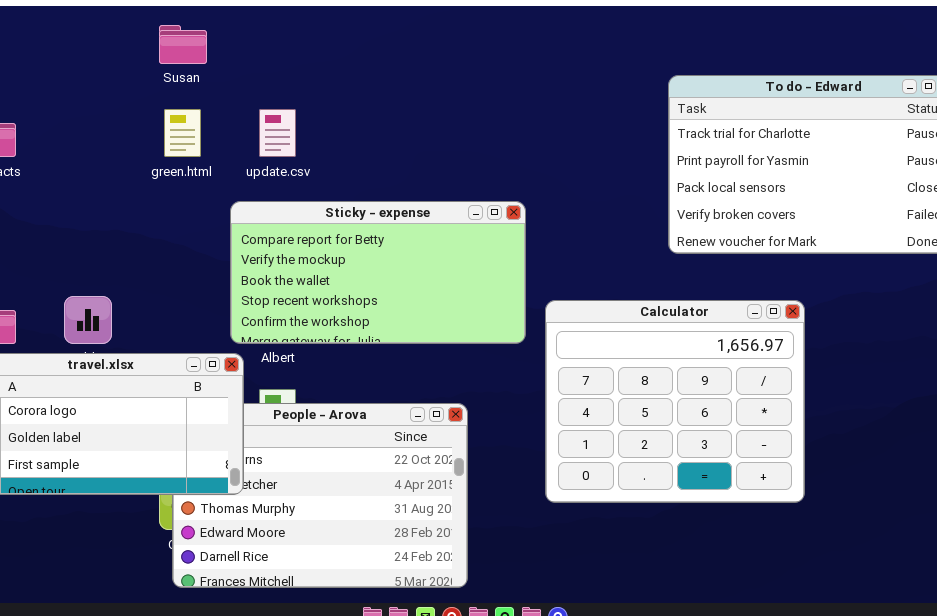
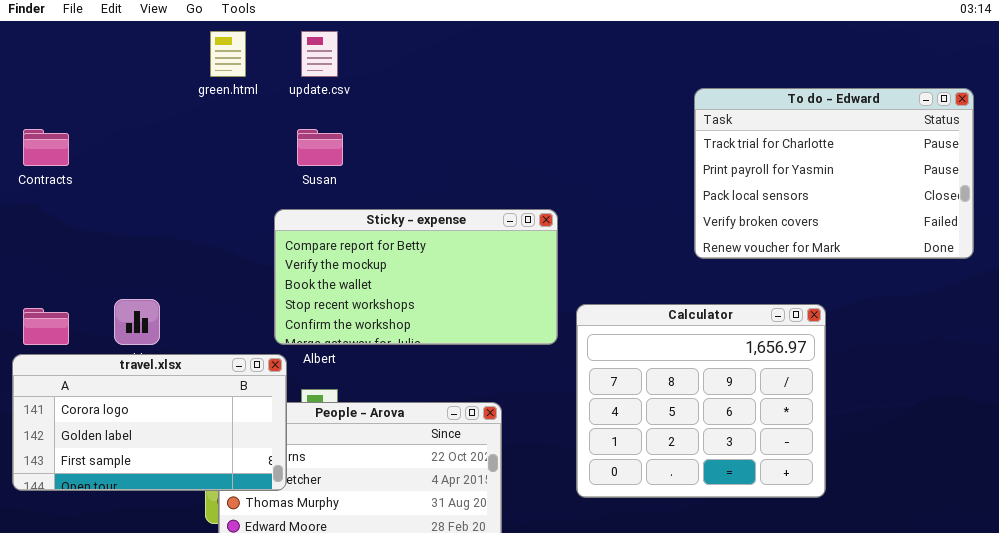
Susan: [159,25,207,64] -> [297,129,343,166], moved
green.html: [164,109,201,157] -> [210,31,246,77], moved
update.csv: [259,109,296,157] -> [301,31,338,77], moved

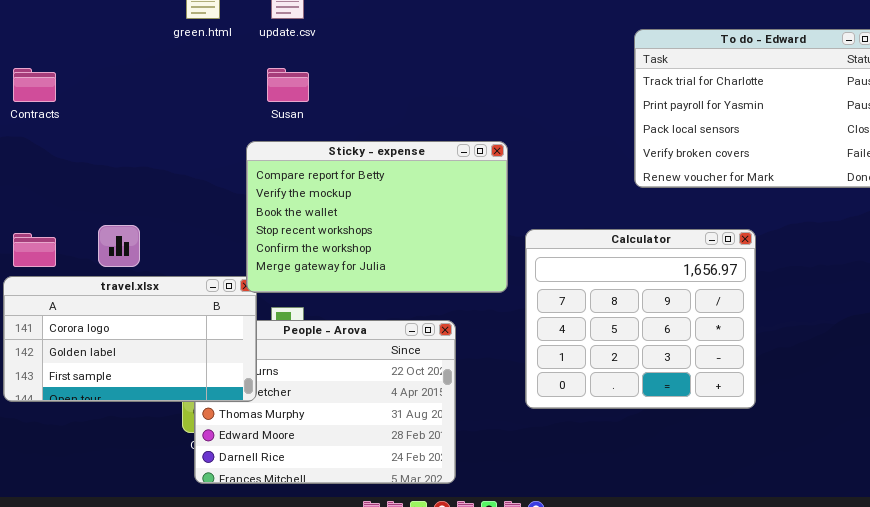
Sticky - expense: [274,209,558,345] -> [246,141,508,293], resized

